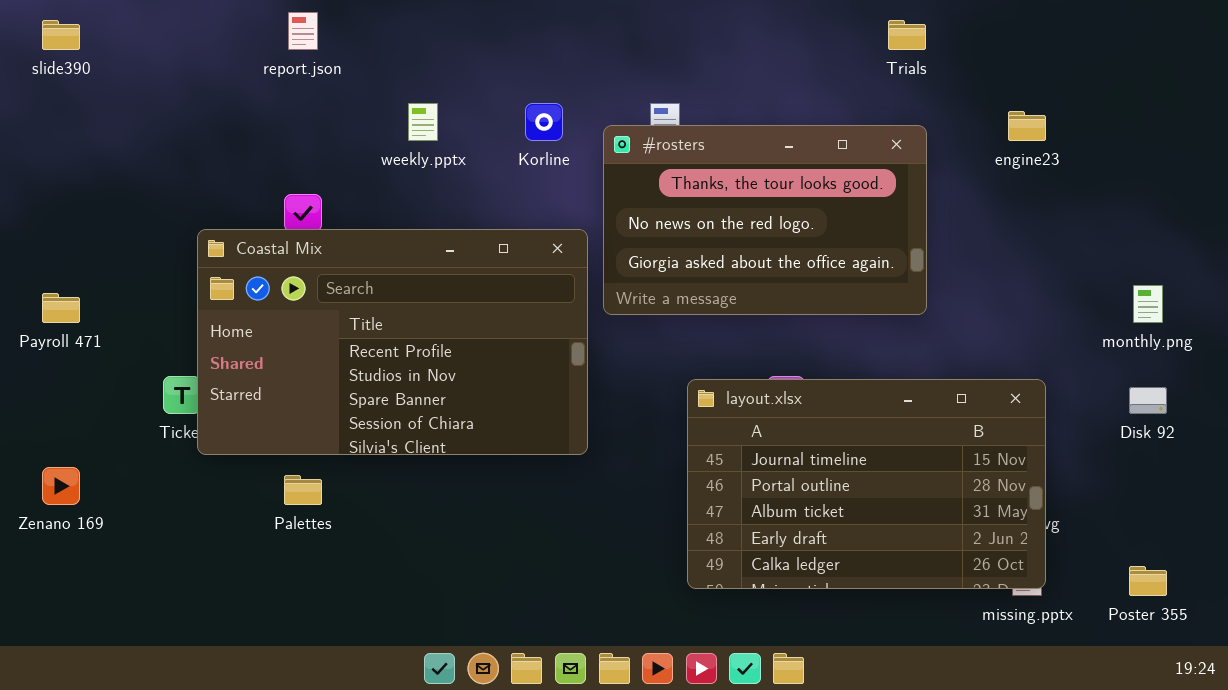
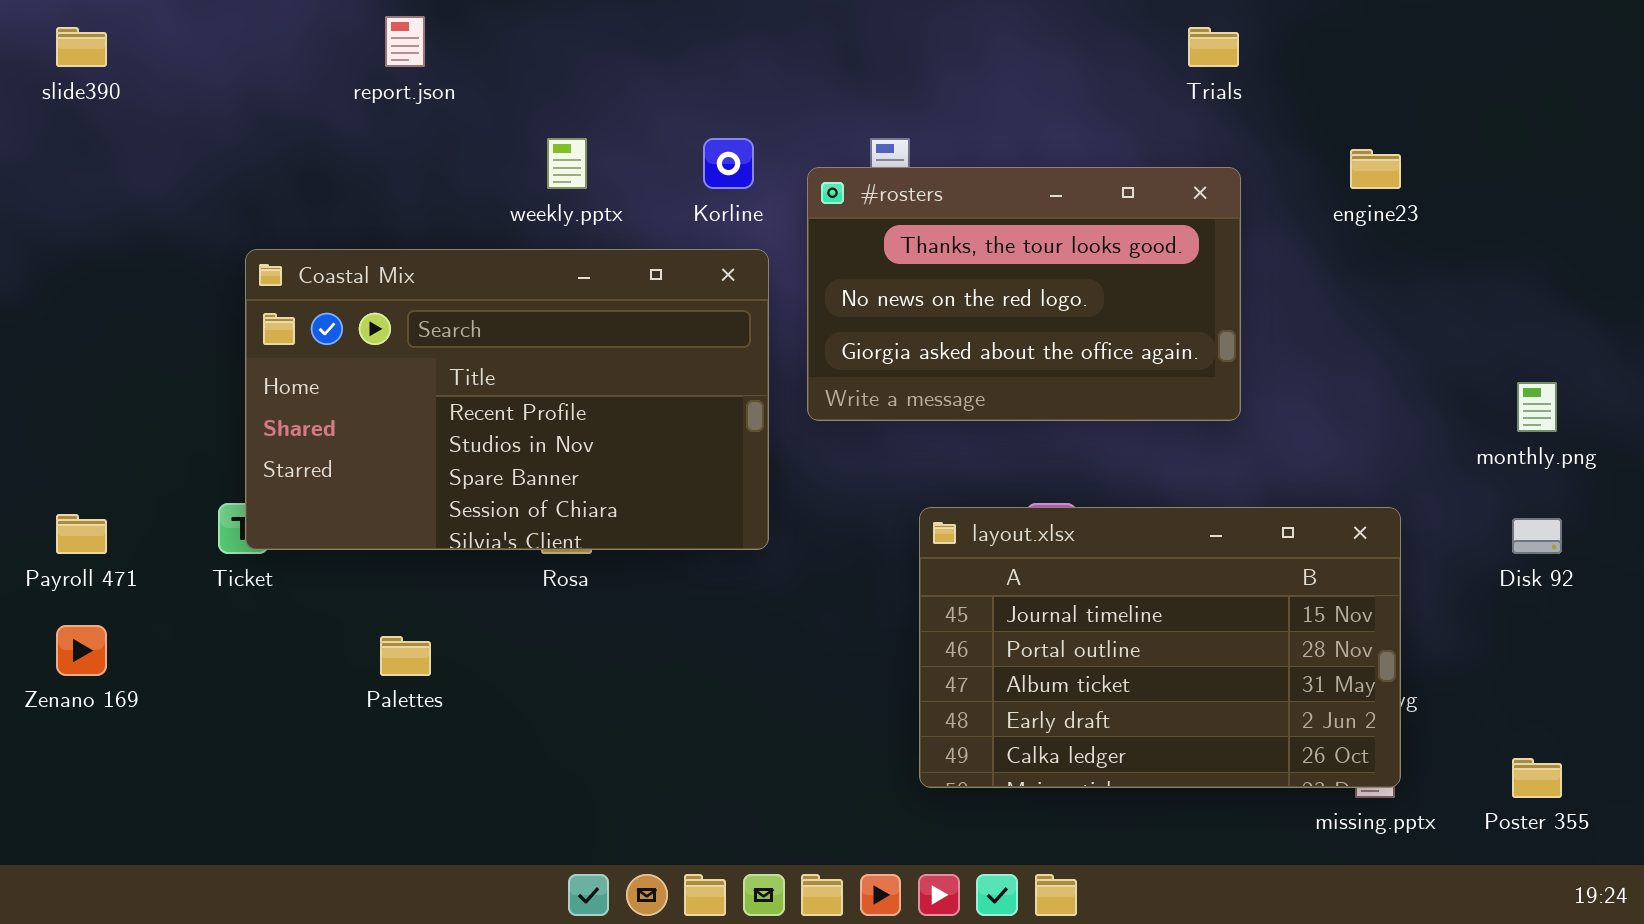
Coastal Mix: [197,229,588,455] -> [245,249,769,550], moved
Payroll 471: [42,293,80,323] -> [56,514,107,554], moved

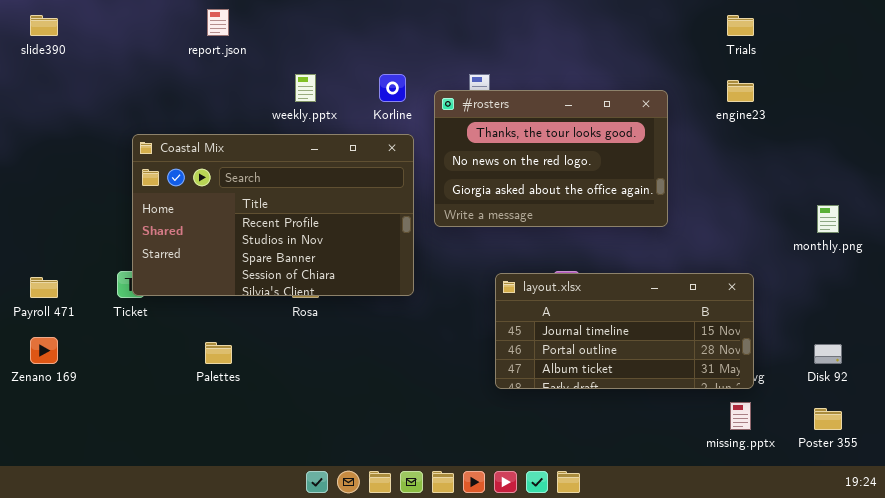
Trials: [1188,27,1239,67] -> [727,15,754,36], moved
layout.xlsx: [919,507,1401,788] -> [495,273,754,389], resized
Disk 92: [1512,518,1562,554] -> [814,344,842,364], moved

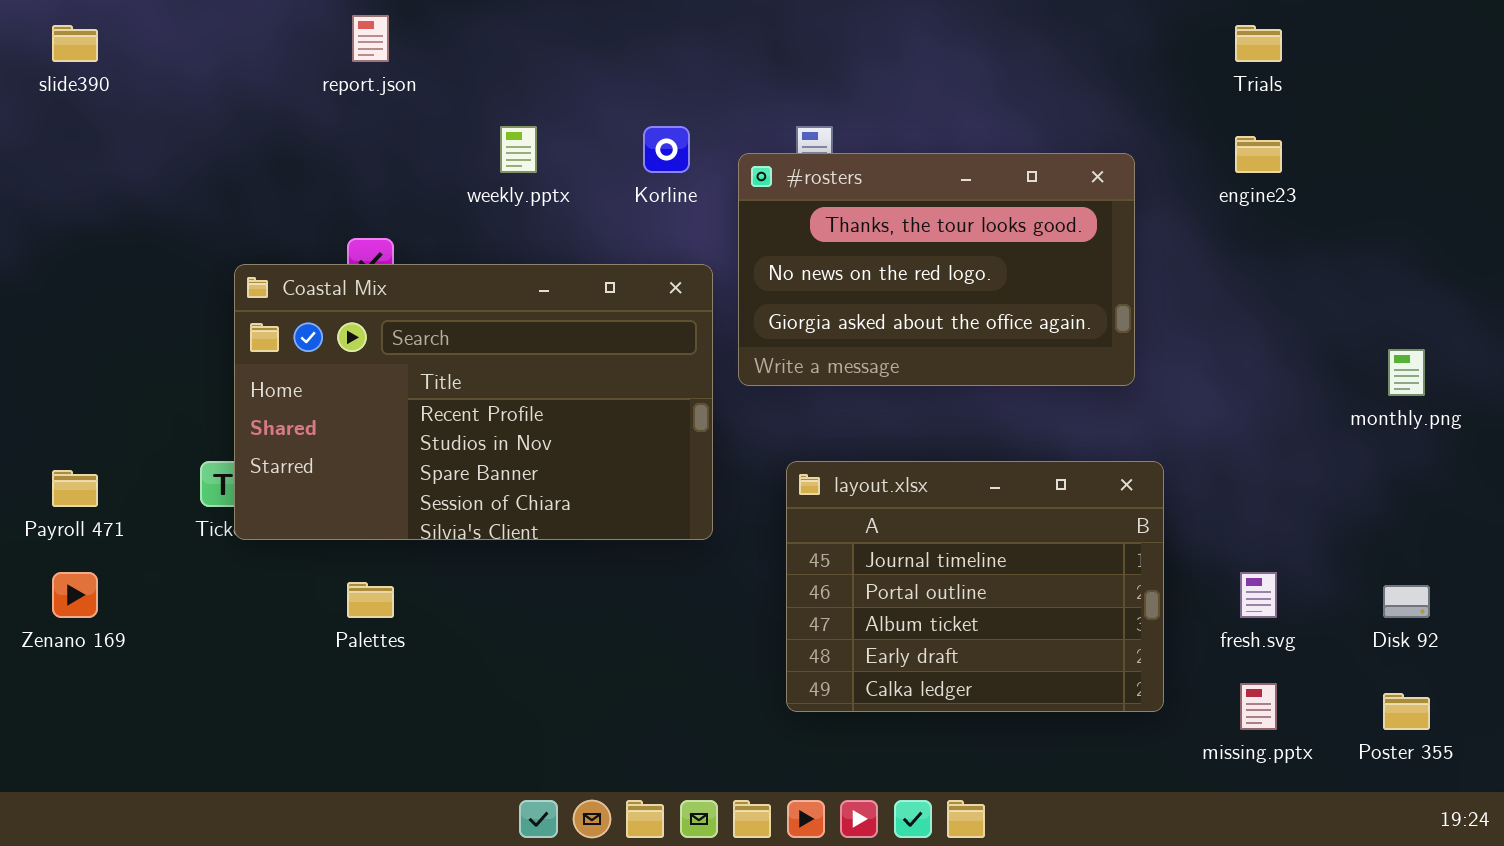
Coastal Mix: [132,134,414,296] -> [234,264,713,540], moved
layout.xlsx: [495,273,754,389] -> [786,461,1164,712], moved, resized

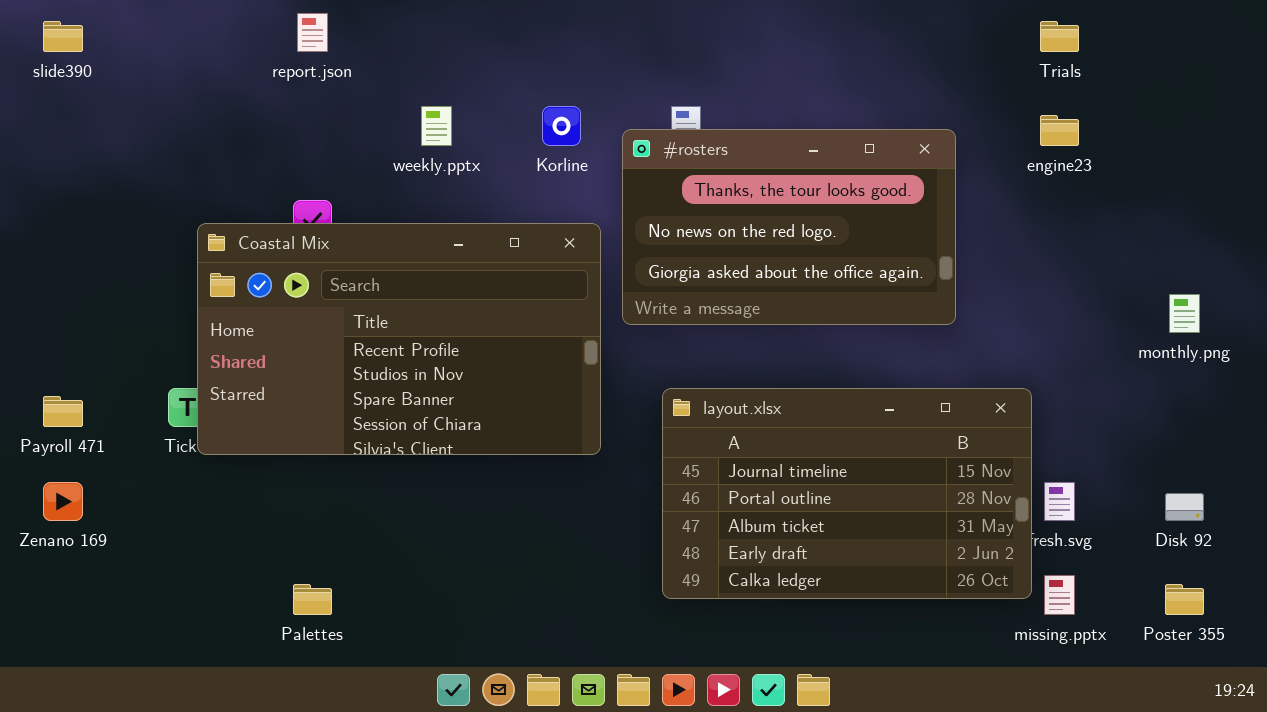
layout.xlsx: [786,461,1164,712] -> [662,388,1032,599], resized
Palettes: [347,582,394,618] -> [293,584,332,615], moved

